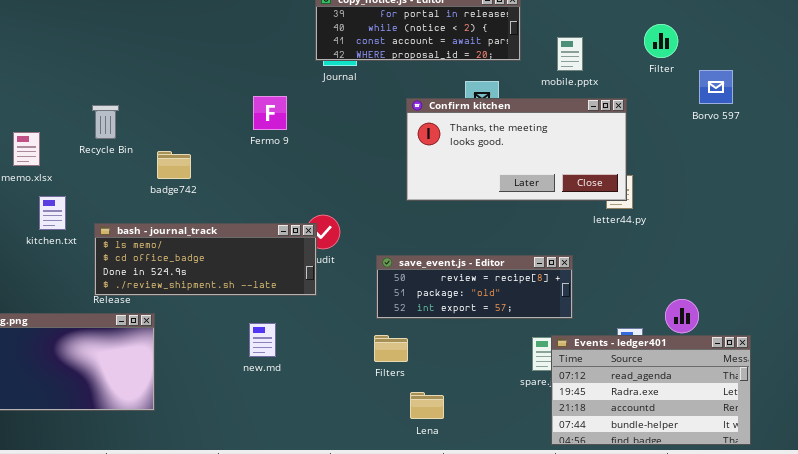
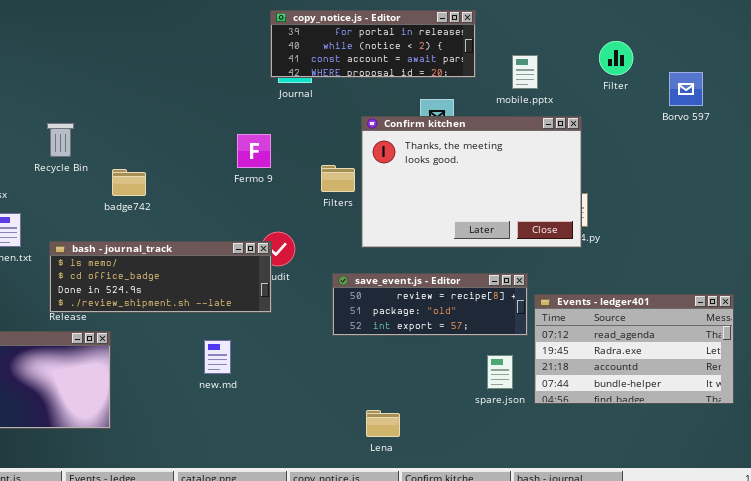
Borvo 597: [699,70,733,104] -> [669,72,703,106], moved
Fermo 9: [253,96,287,130] -> [237,134,271,168], moved
Confirm kitchen: [406,98,627,201] -> [361,116,582,248], resized
Filters: [374,335,408,362] -> [321,165,355,192], moved
Events - ledger401: [551,335,751,445] -> [534,294,734,404], moved

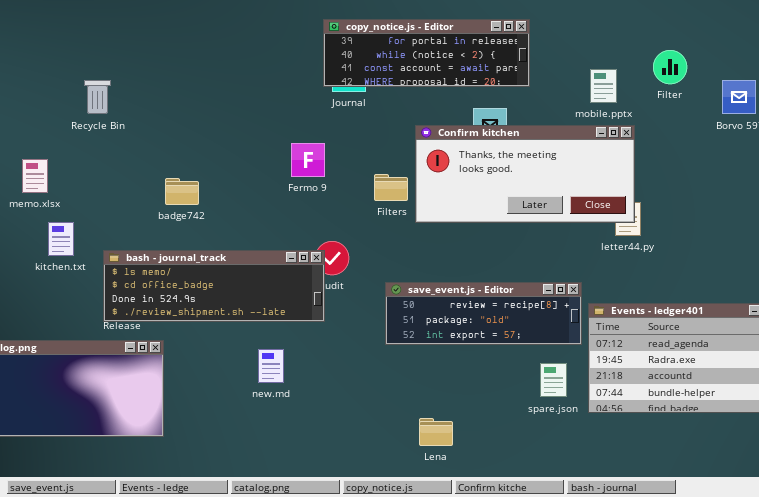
mobile.pptx: [512,55,538,89] -> [590,69,617,103], moved
Confirm kitchen: [361,116,582,248] -> [415,125,635,223], resized
Recycle Bin: [47,123,74,157] -> [84,80,111,114], moved

